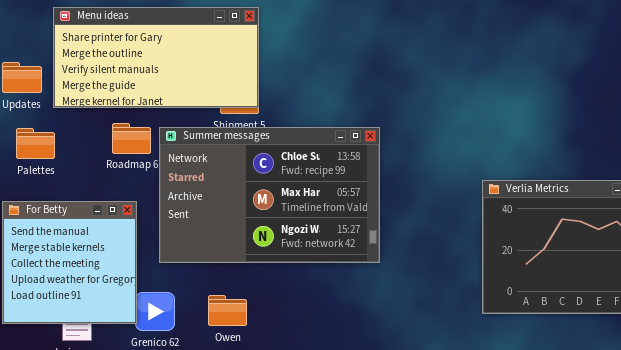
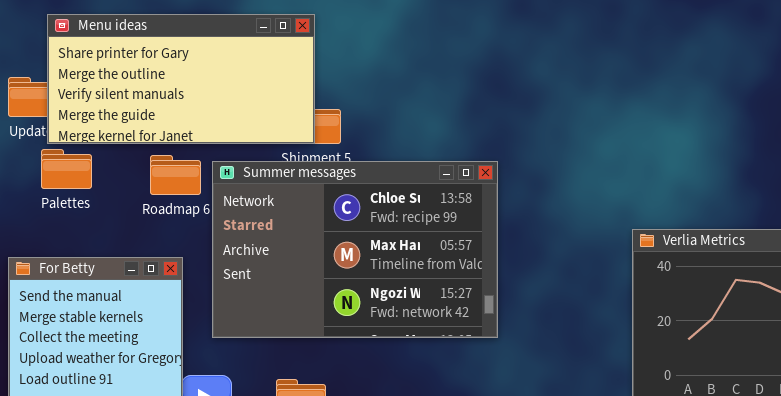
Menu ideas: [53,7,259,108] -> [47,14,315,144], moved
Palettes: [16,128,55,159] -> [41,149,92,189], moved

